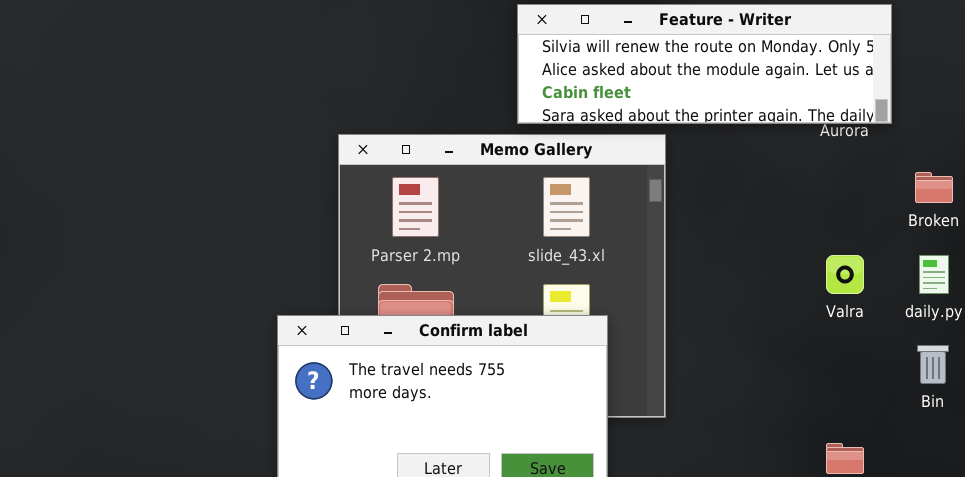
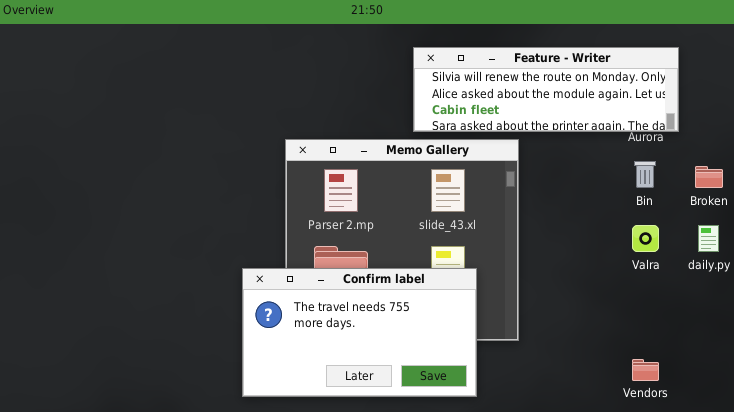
Bin: [917,345,949,384] -> [634,161,656,188], moved

